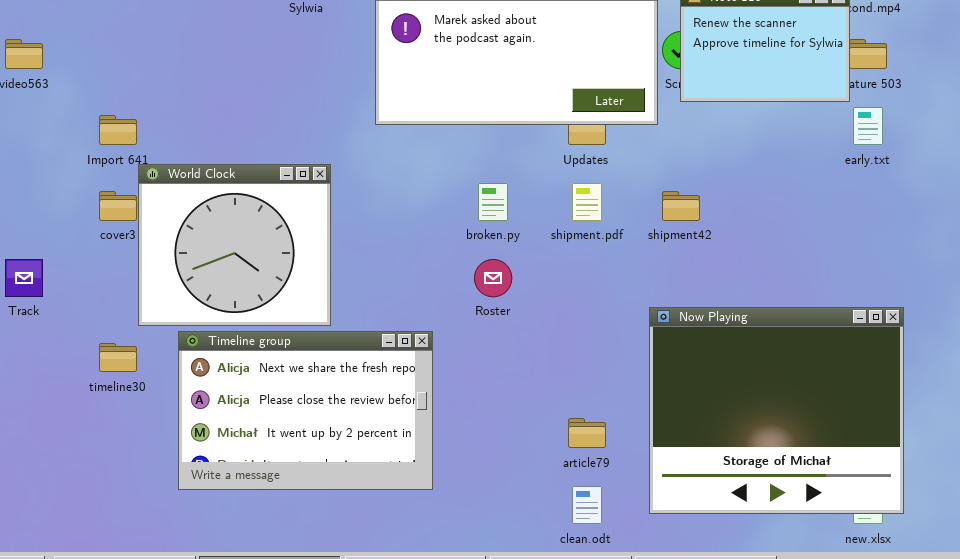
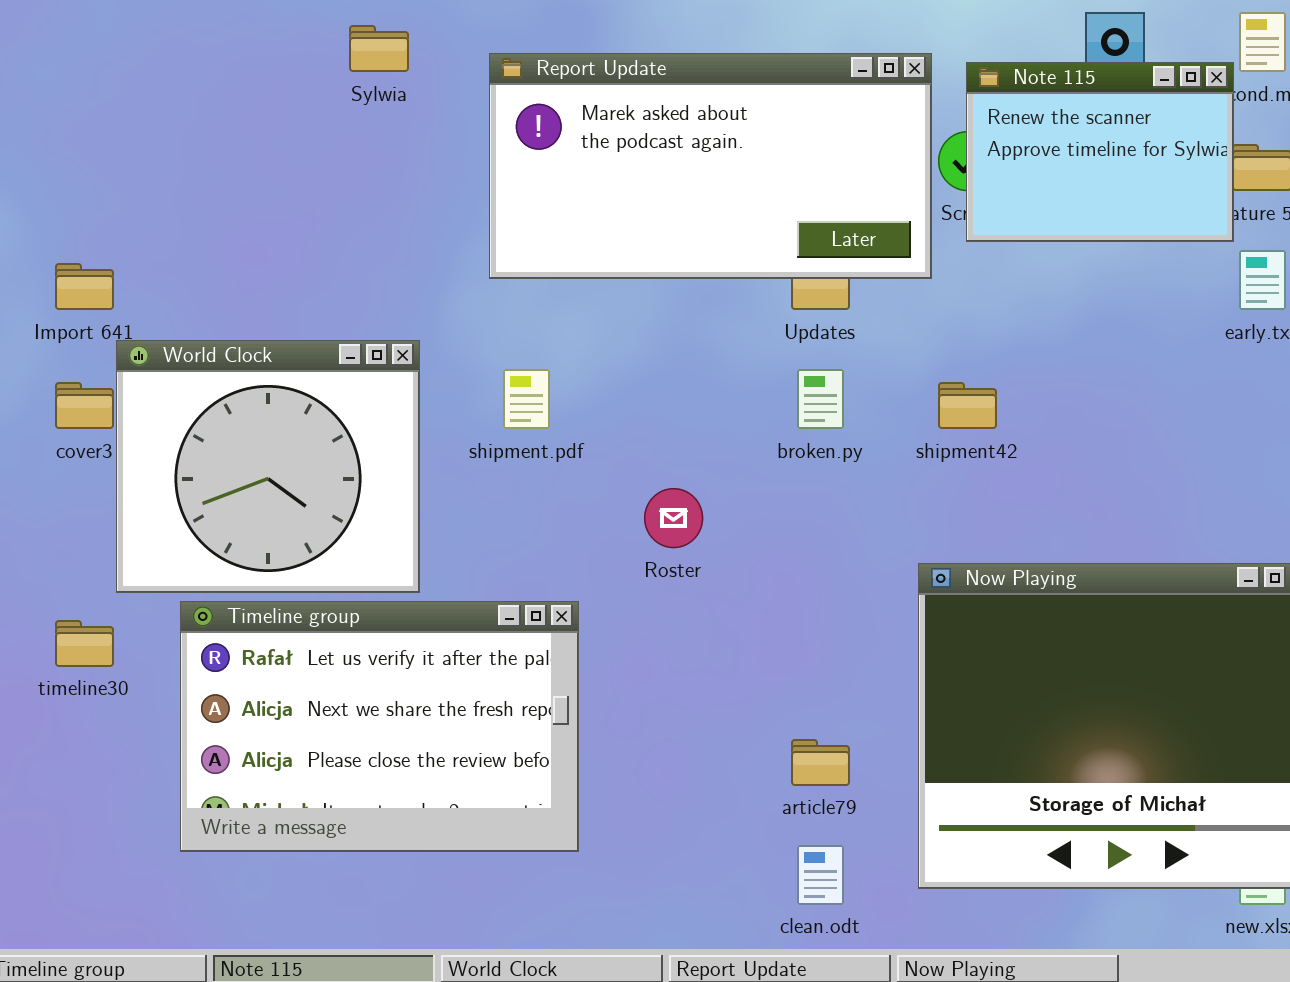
broken.py: [478,183,508,221] -> [797,369,844,429], moved
shipment.pdf: [572,183,602,221] -> [503,369,550,429], moved
Timeline group: [178,331,433,490] -> [180,601,579,852], scrolled up 1 row

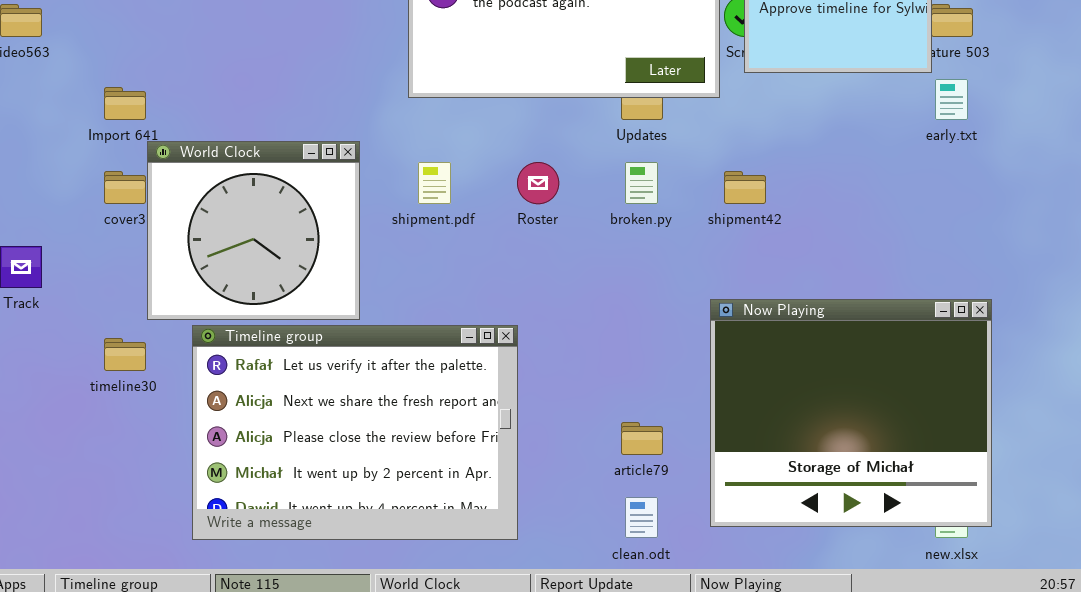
Roster: [644,488,703,548] -> [517,162,559,204], moved
Timeline group: [180,601,579,852] -> [192,325,518,540], resized

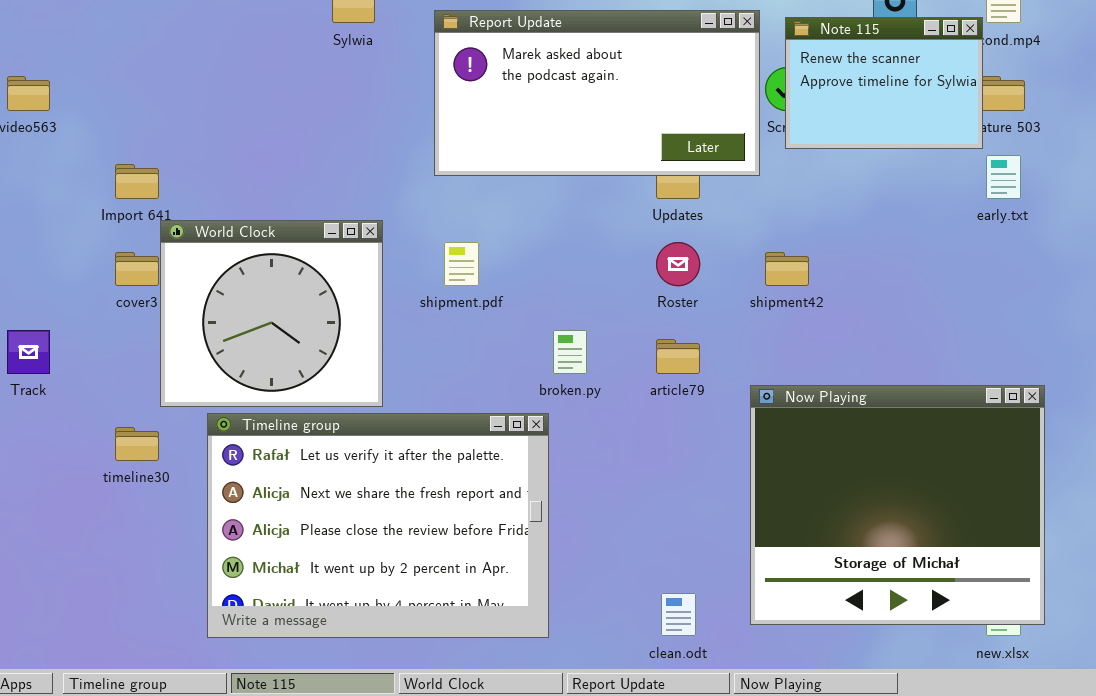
Roster: [517,162,559,204] -> [656,242,700,286], moved
broken.py: [625,162,658,204] -> [553,330,587,374], moved
article79: [621,422,663,455] -> [656,339,700,374], moved

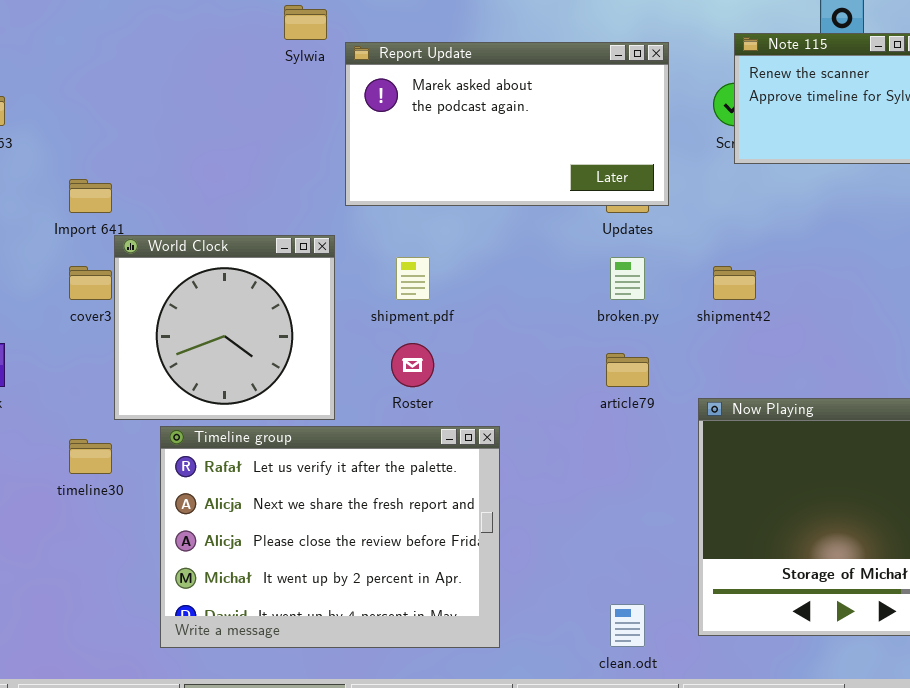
Report Update: [434,10,760,176] -> [345,42,669,206], moved
Roster: [656,242,700,286] -> [391,343,434,387], moved
broken.py: [553,330,587,374] -> [610,257,645,300], moved

